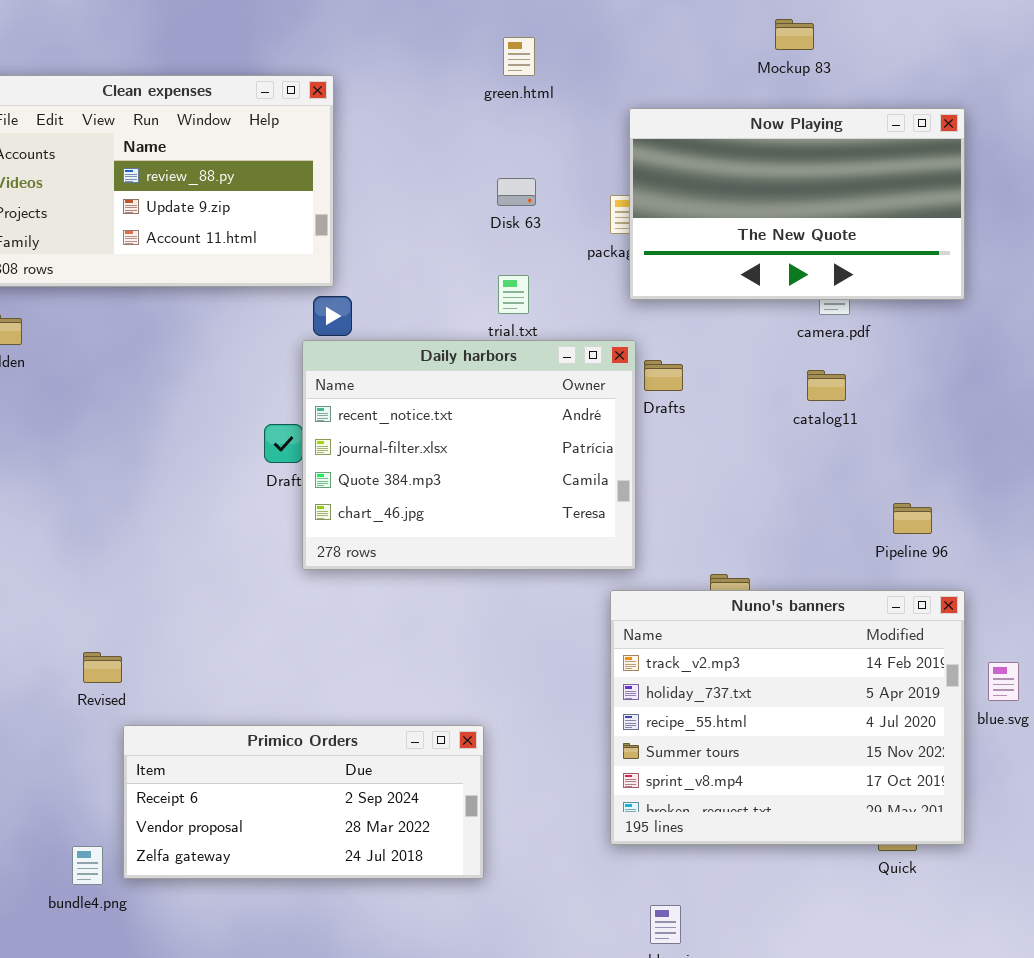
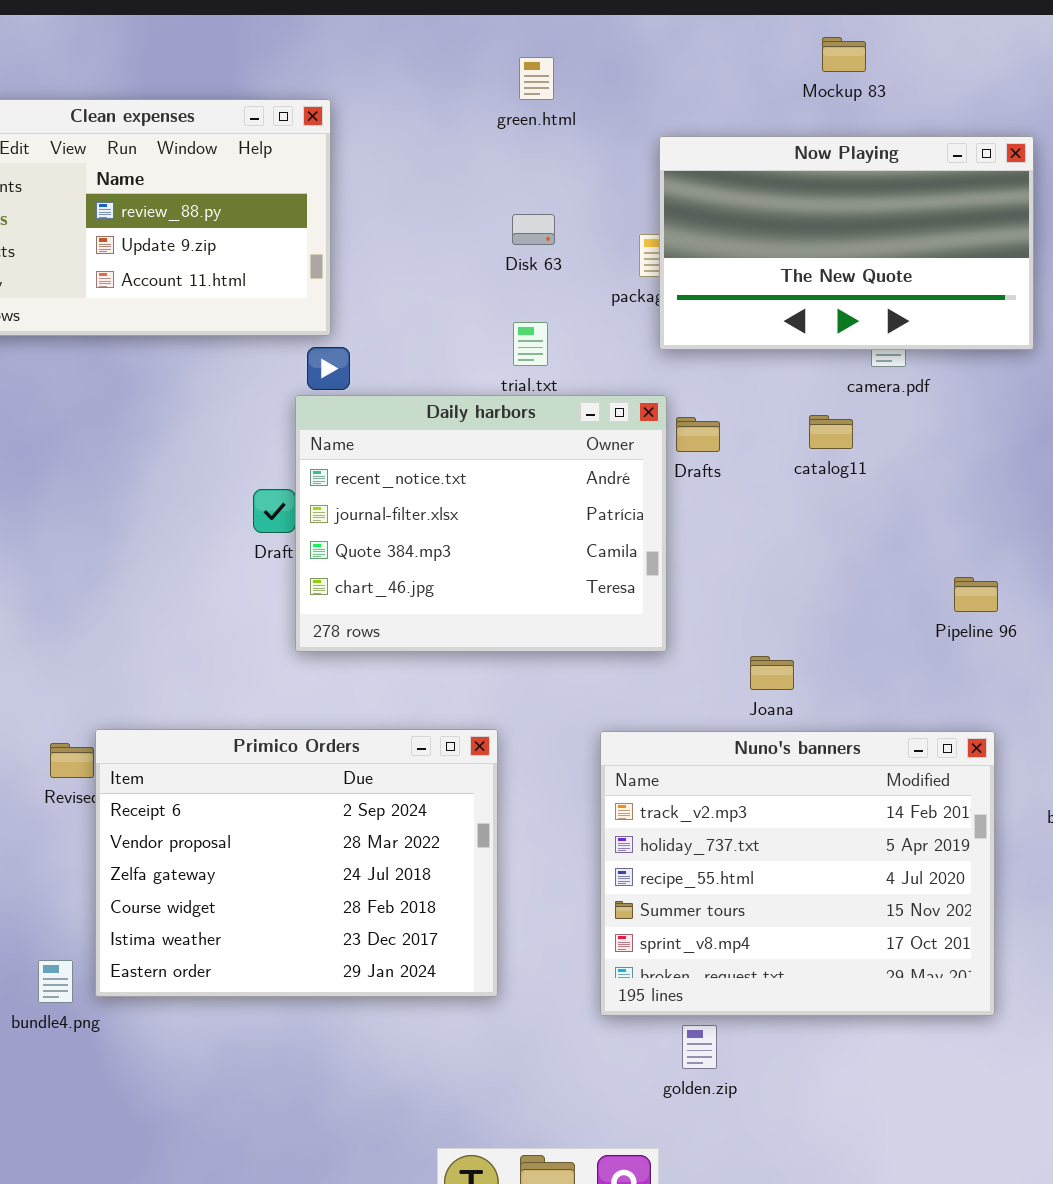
catalog11: [807,370,846,401] -> [809,415,853,449], moved
Nuno's banners: [610,590,965,845] -> [600,731,995,1016], moved
Primico Orders: [123,725,484,879] -> [95,729,498,997], resized

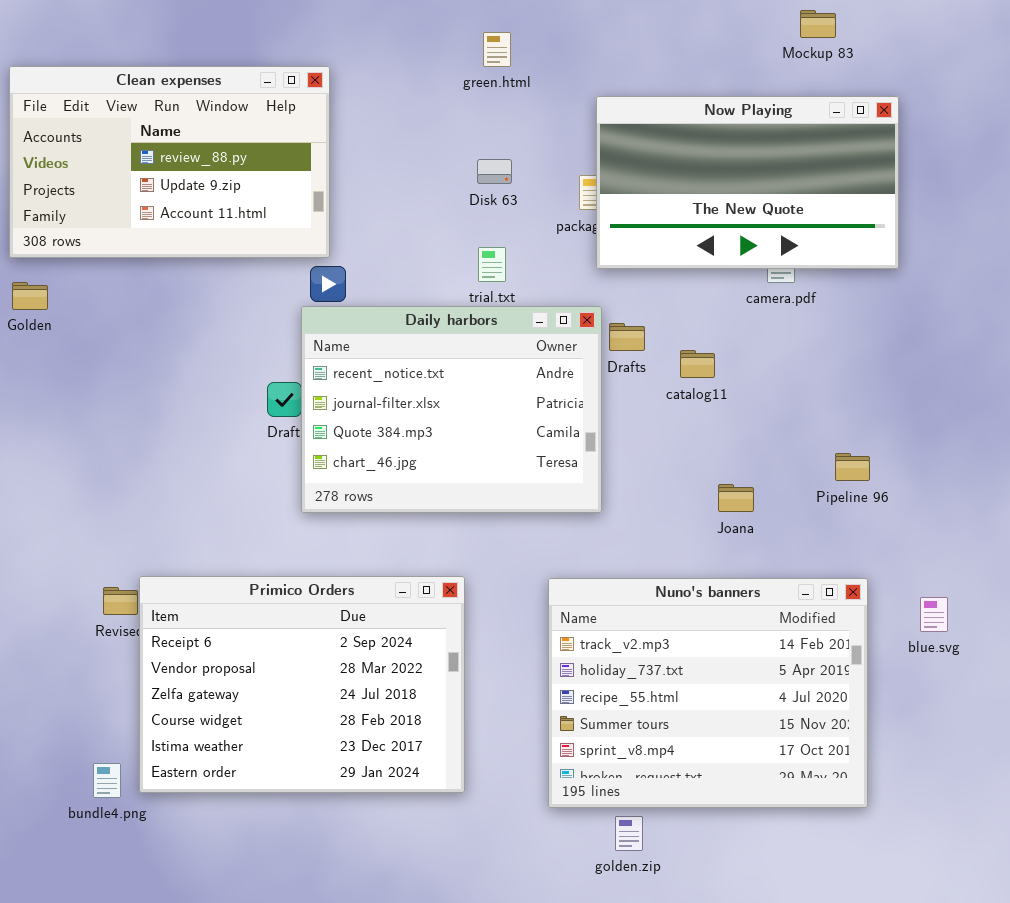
Mockup 83: [822,37,866,72] -> [800,10,836,38], moved
catalog11: [809,415,853,449] -> [680,350,715,378], moved
Joana: [750,656,794,690] -> [718,484,754,512], moved

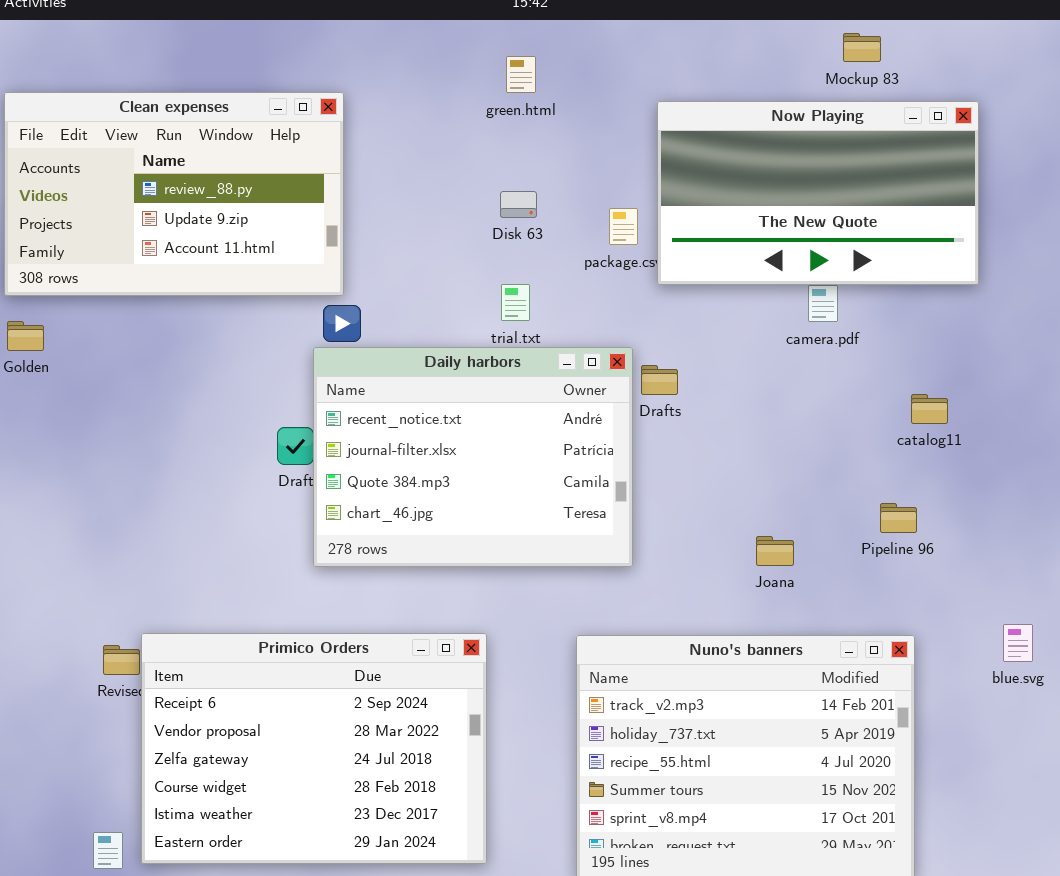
Now Playing: [596,96,899,269] -> [657,101,979,285], moved
catalog11: [680,350,715,378] -> [911,394,948,424], moved
blue.svg: [920,597,948,632] -> [1003,624,1033,662], moved

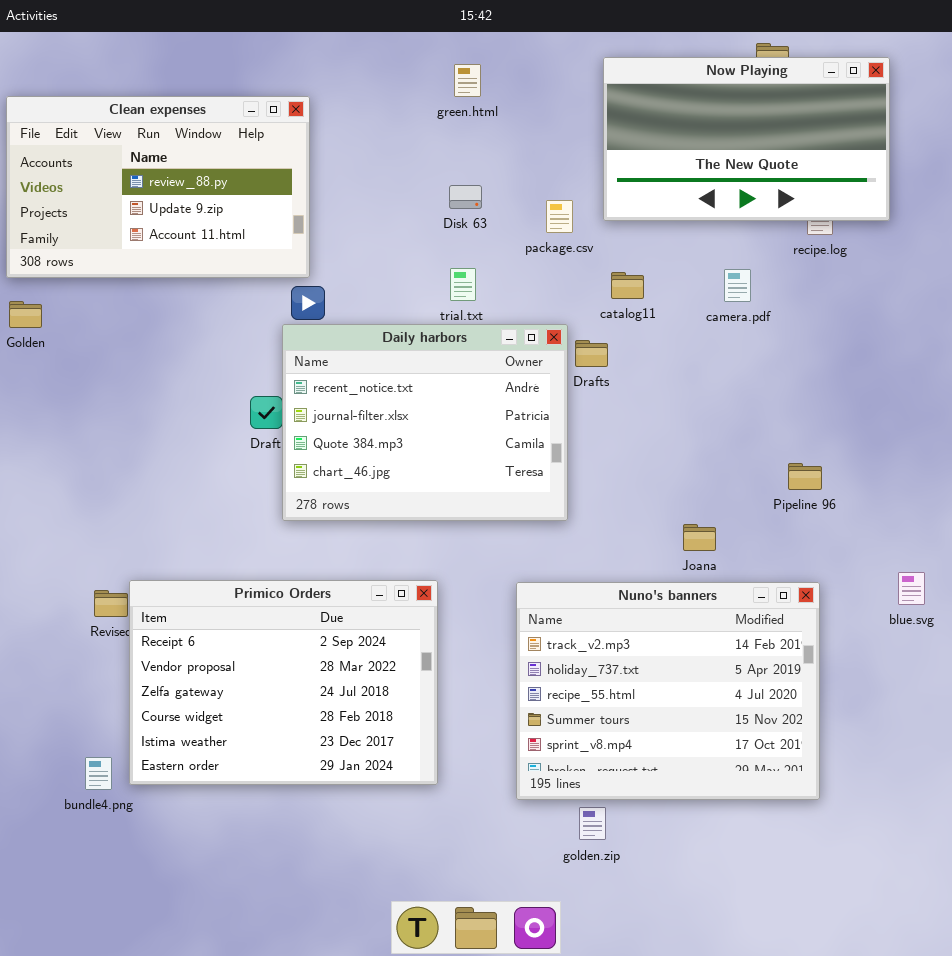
Now Playing: [657,101,979,285] -> [603,57,890,221], moved
catalog11: [911,394,948,424] -> [611,272,644,299], moved
Joana: [756,536,794,566] -> [683,524,716,551], moved

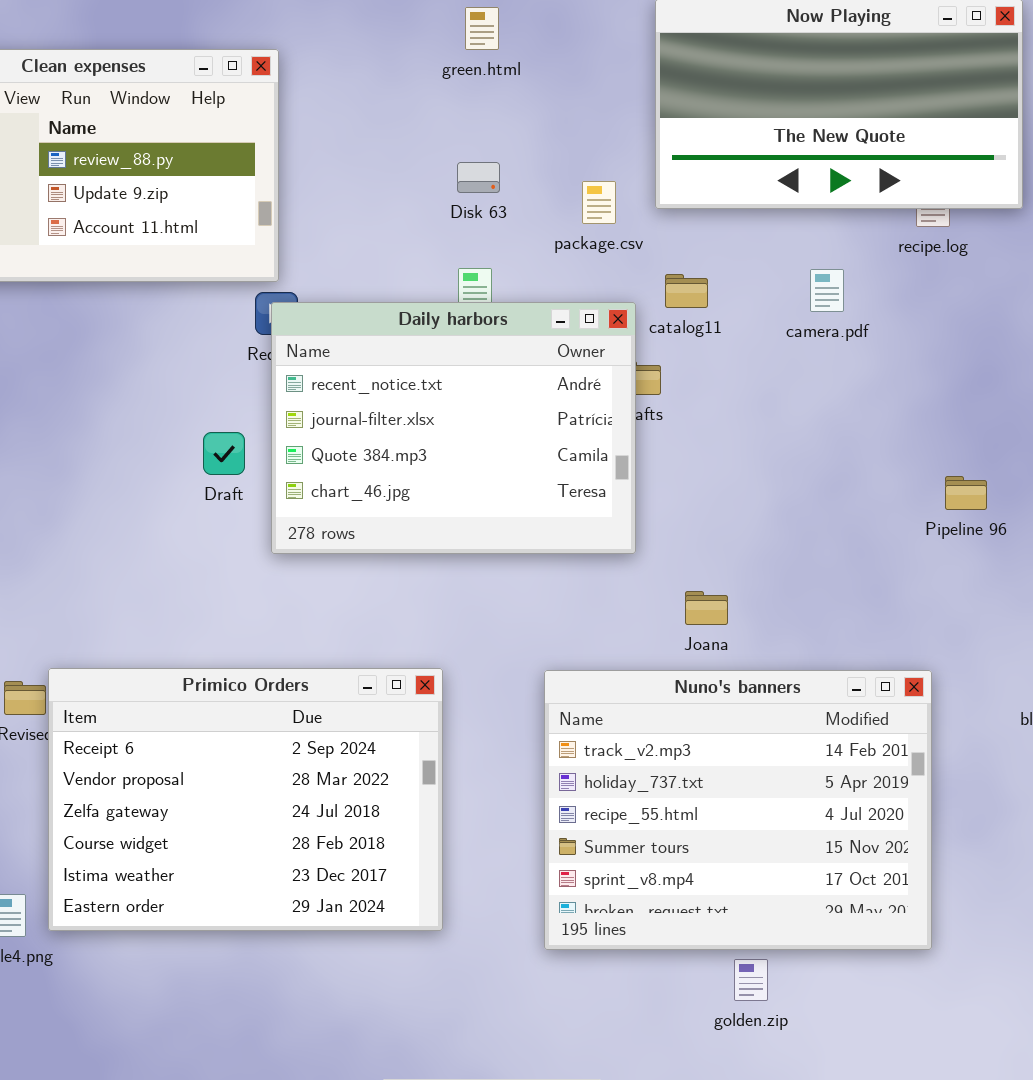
Daily harbors: [282,324,568,521] -> [271,302,636,554], moved
Pipeline 96: [788,463,822,490] -> [945,476,987,510], moved
Joana: [683,524,716,551] -> [685,591,728,625], moved
golden.zip: [579,807,606,840] -> [734,959,768,1001], moved

